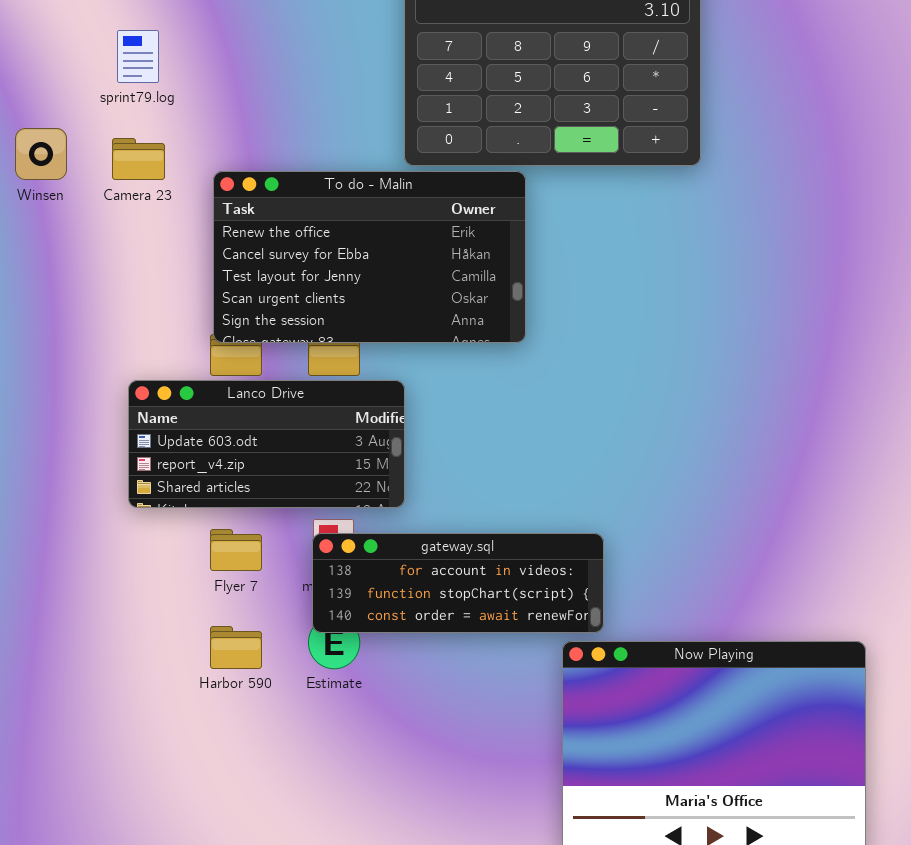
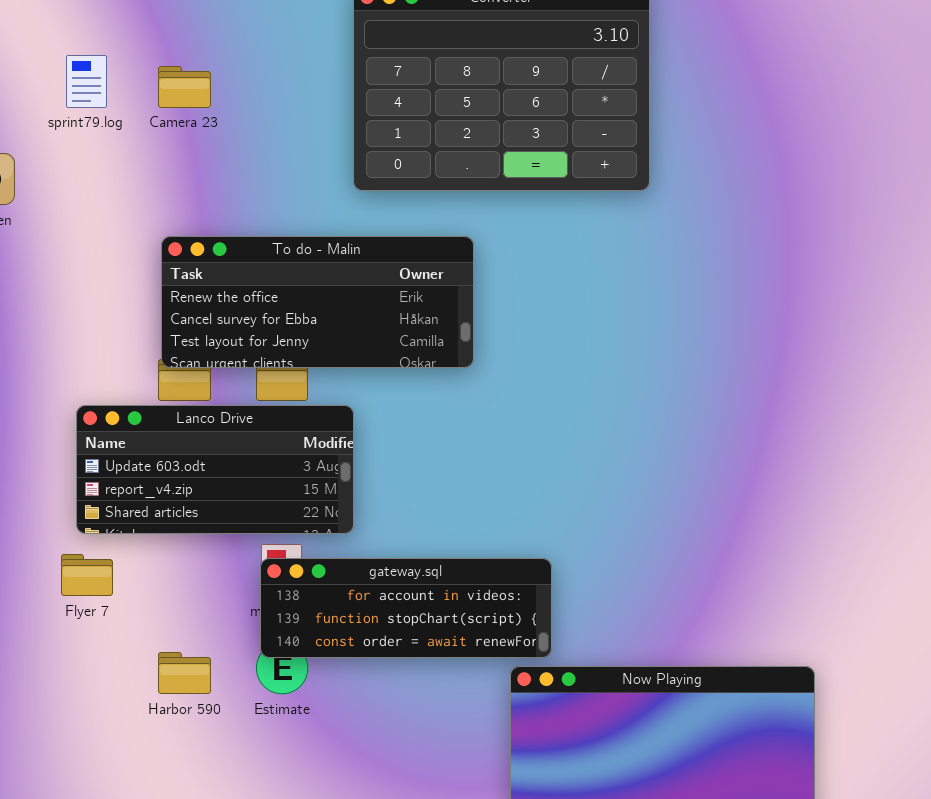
Camera 23: [112,138,165,180] -> [158,66,211,108], moved
To do - Malin: [213,171,526,343] -> [161,236,474,368], resized
Flyer 7: [210,529,262,571] -> [61,554,113,596], moved

